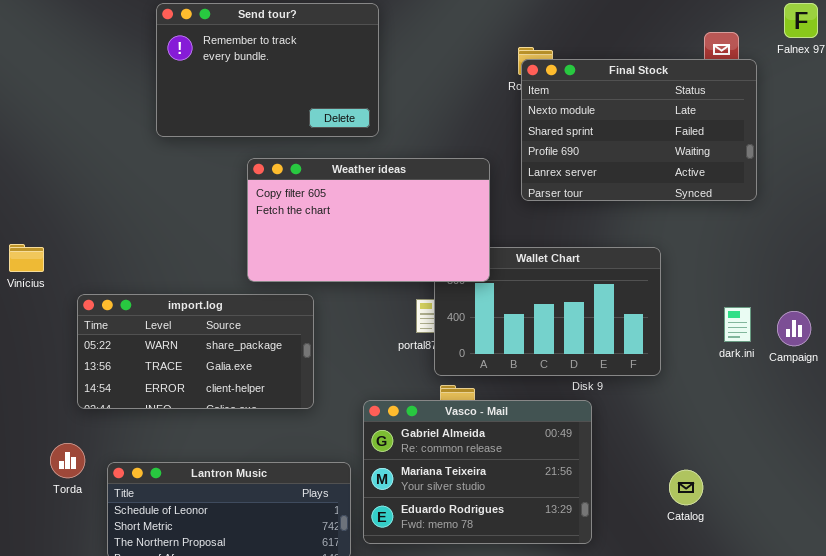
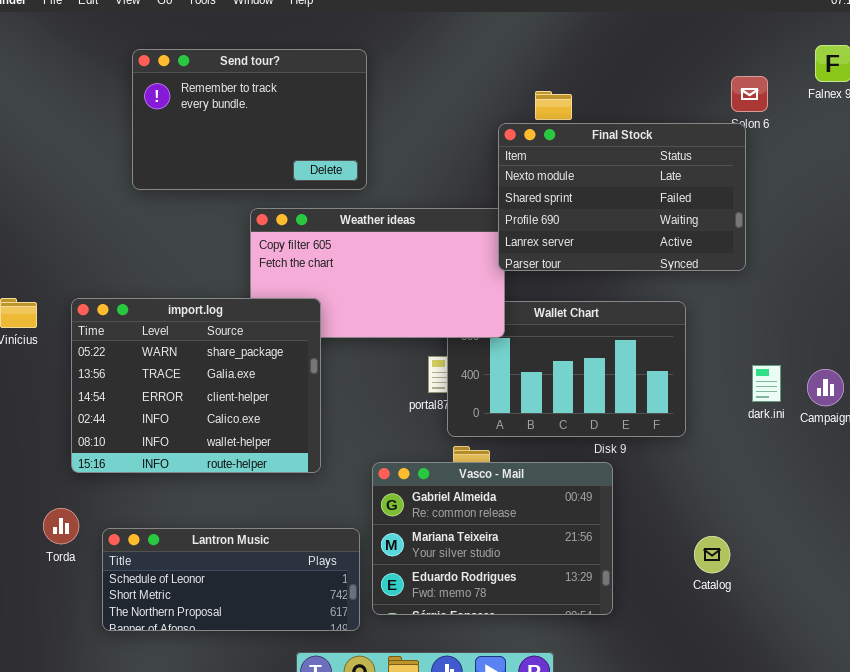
Send tour?: [156,3,379,137] -> [132,49,367,190], moved
Final Stock: [521,59,757,201] -> [498,123,746,271], moved
import.log: [77,294,314,409] -> [71,298,321,473], resized

